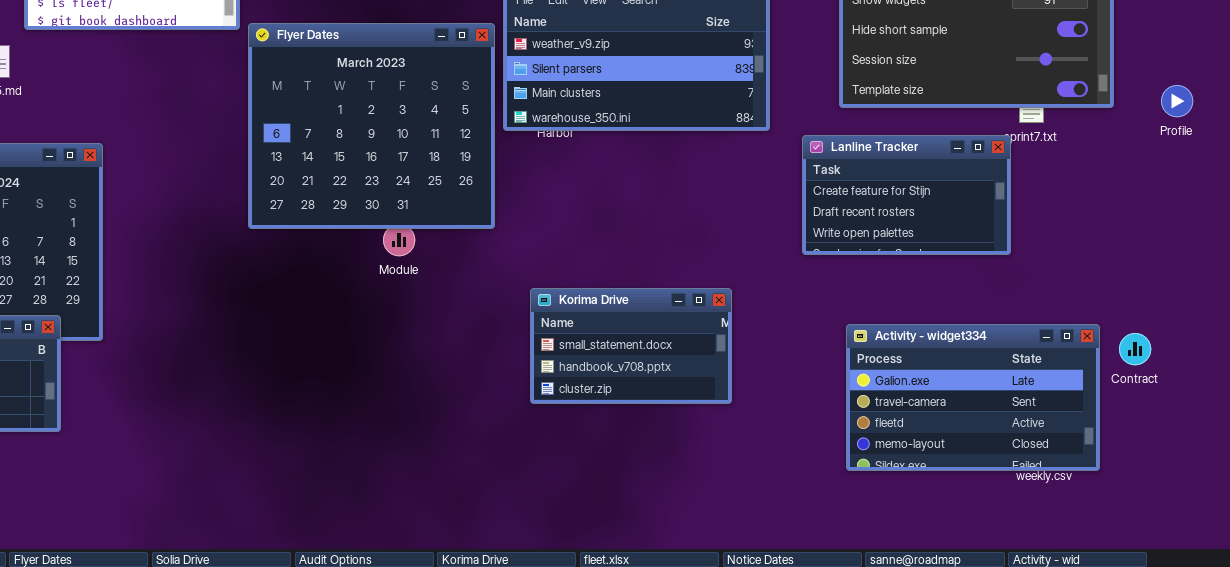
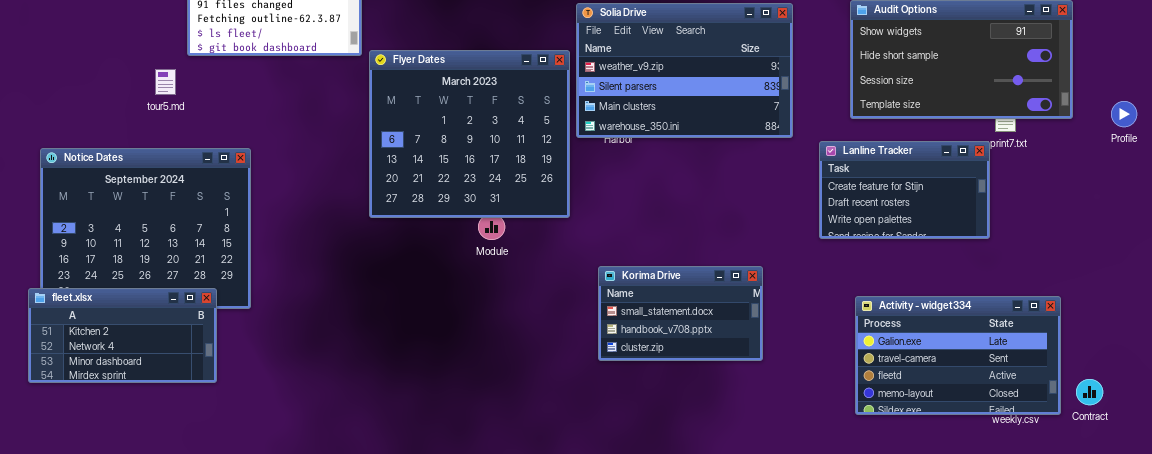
Contract: [1119,333,1151,365] -> [1076,379,1103,405], moved

